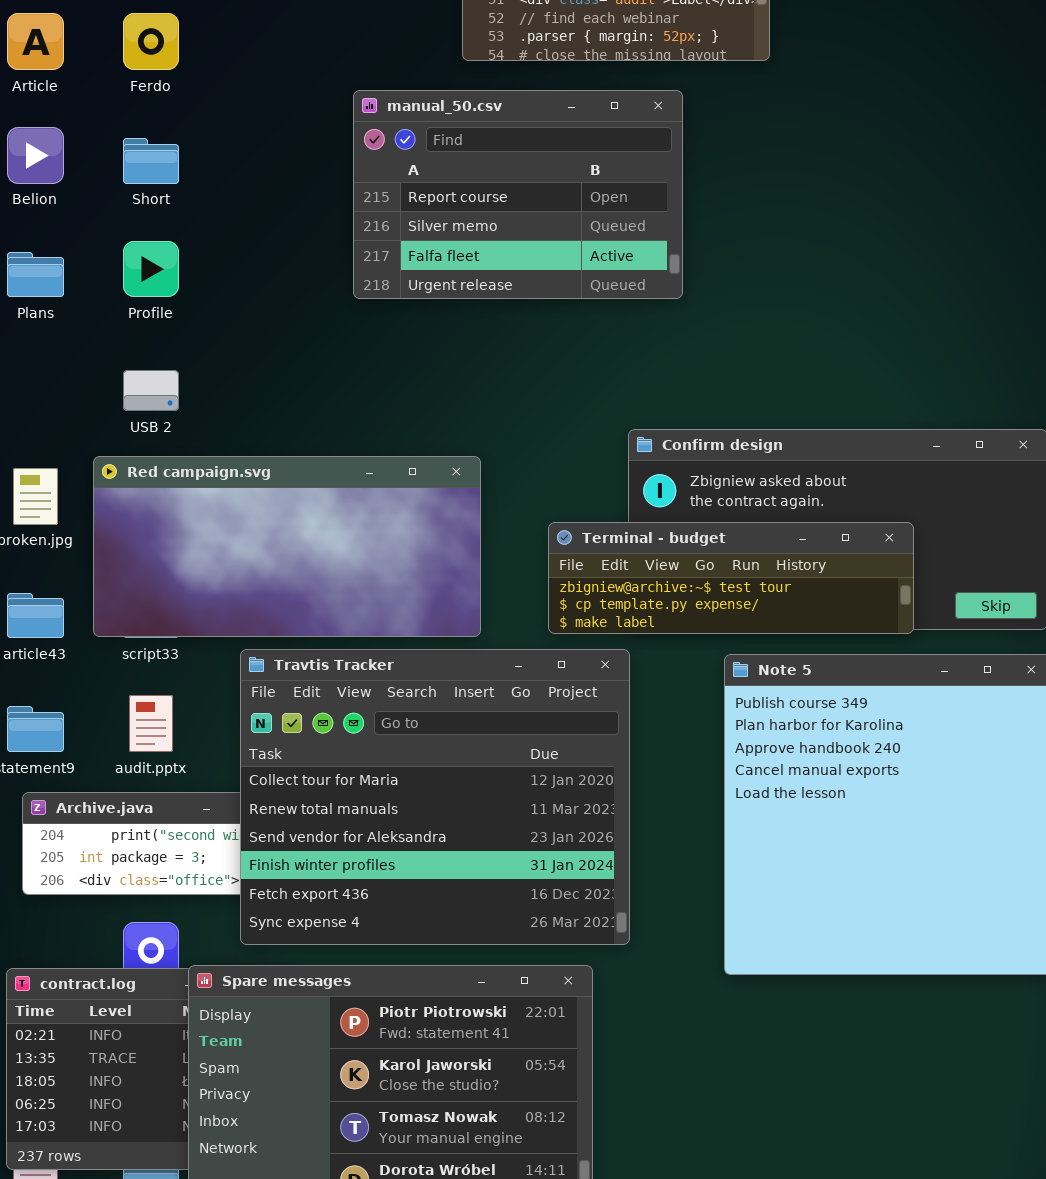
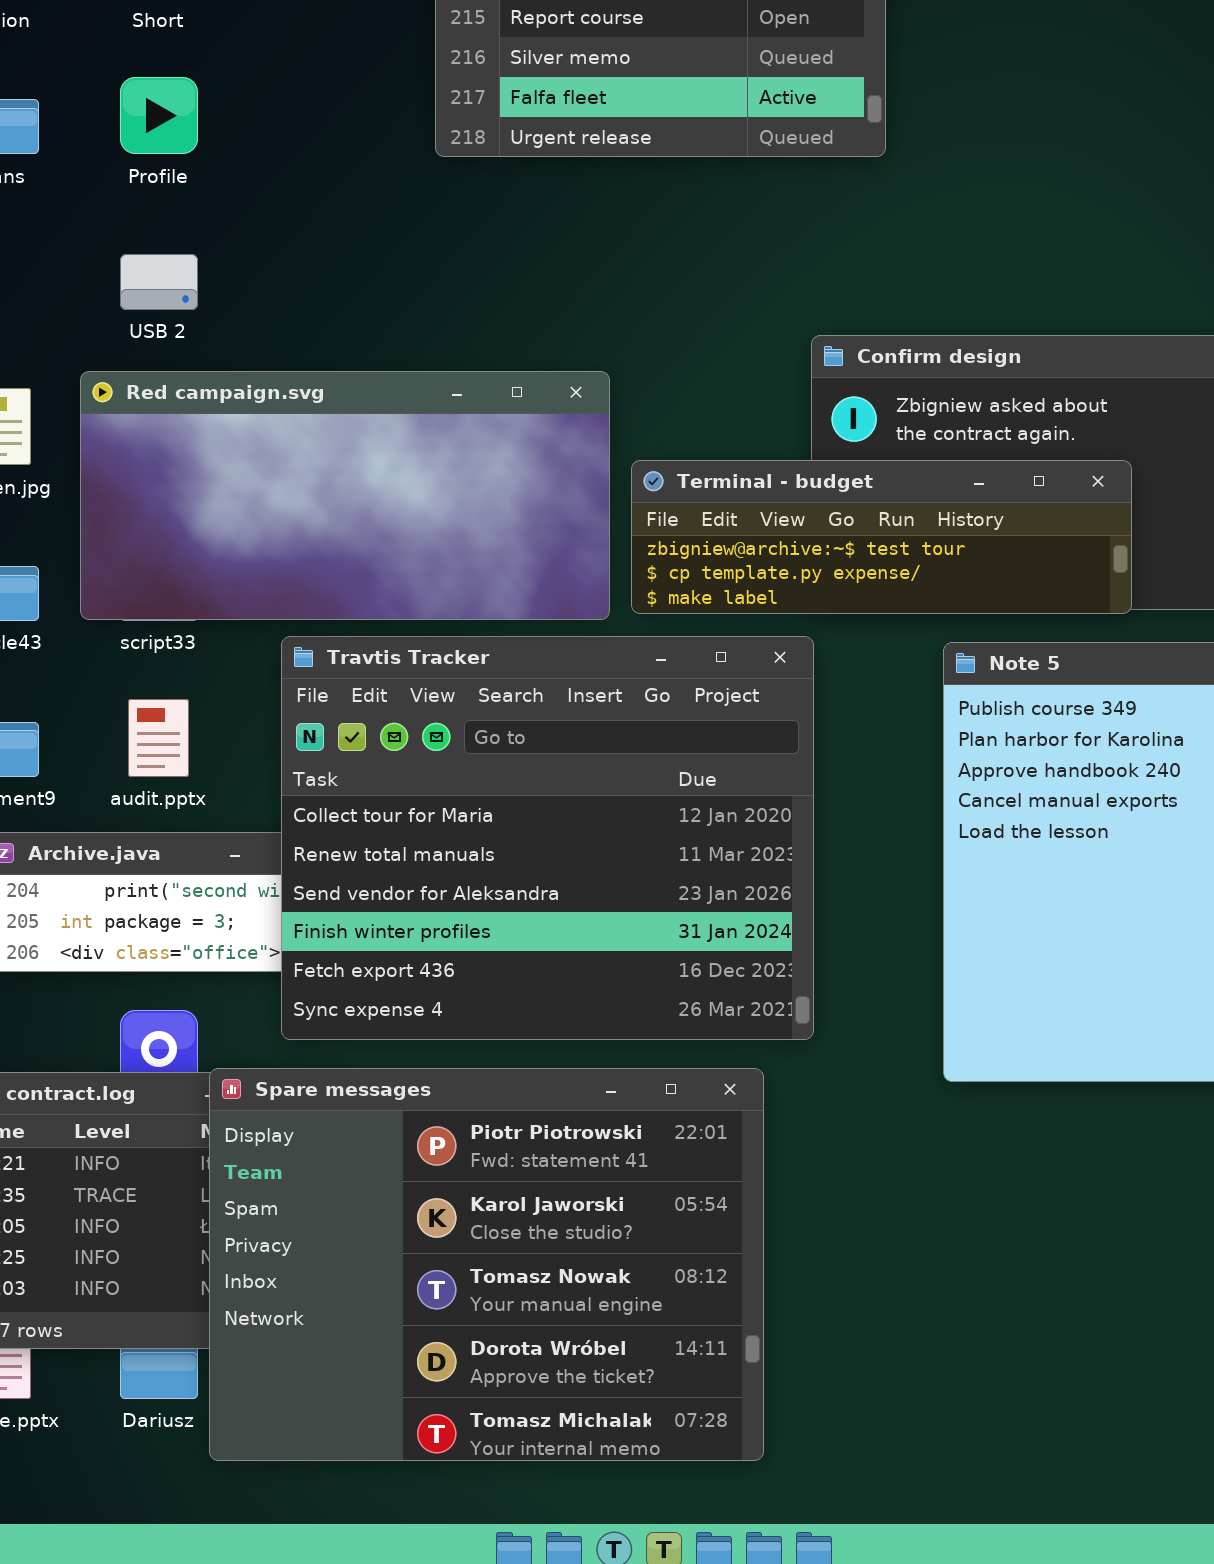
Terminal - budget: [548,522,914,634] -> [631,460,1132,614], moved

